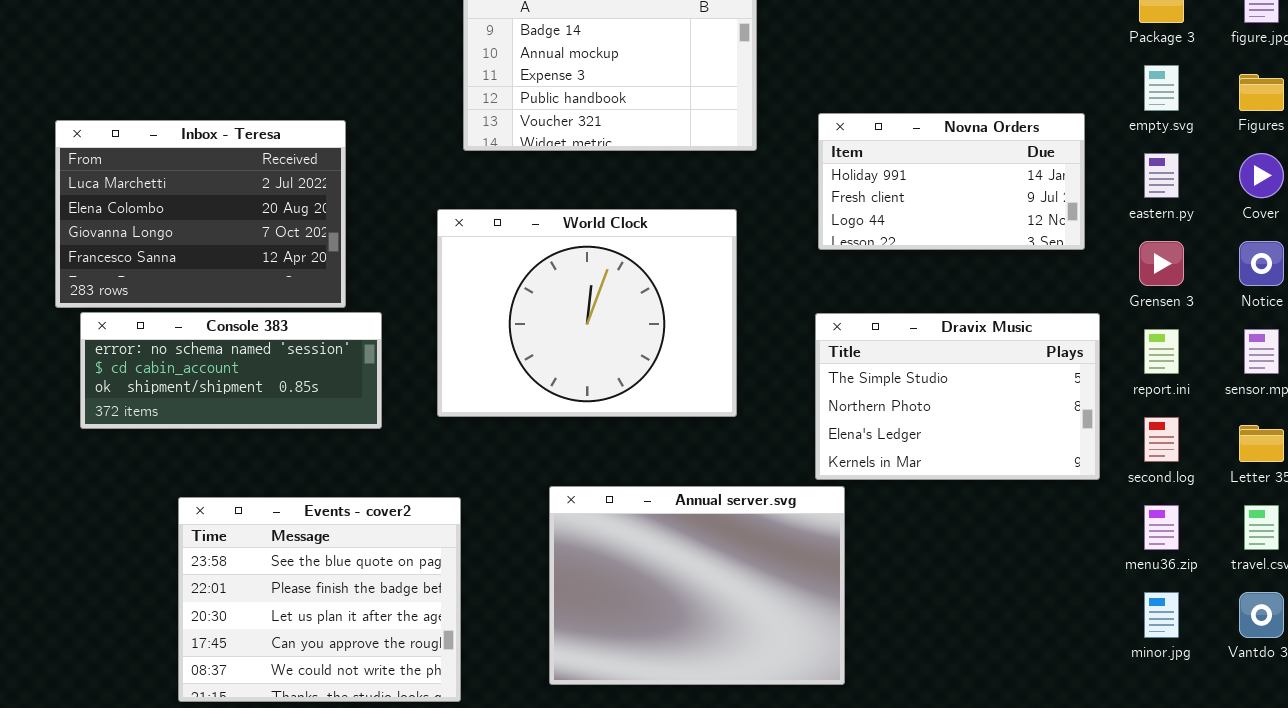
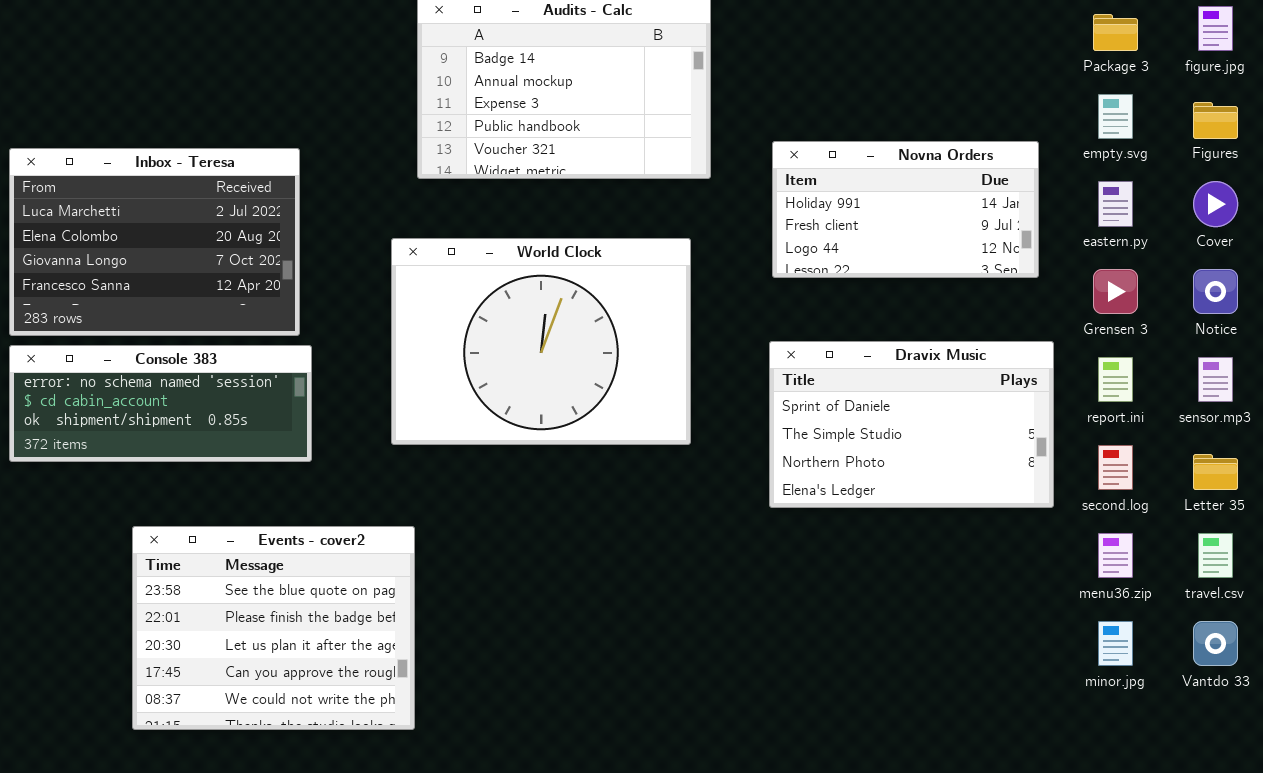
Console 383: [80,312,382,429] -> [9,345,312,462], moved
Dravix Music: [815,313,1100,480] -> [769,341,1054,508], scrolled up 1 row
Annual server.svg: [549,486,845,685] -> none, closed

